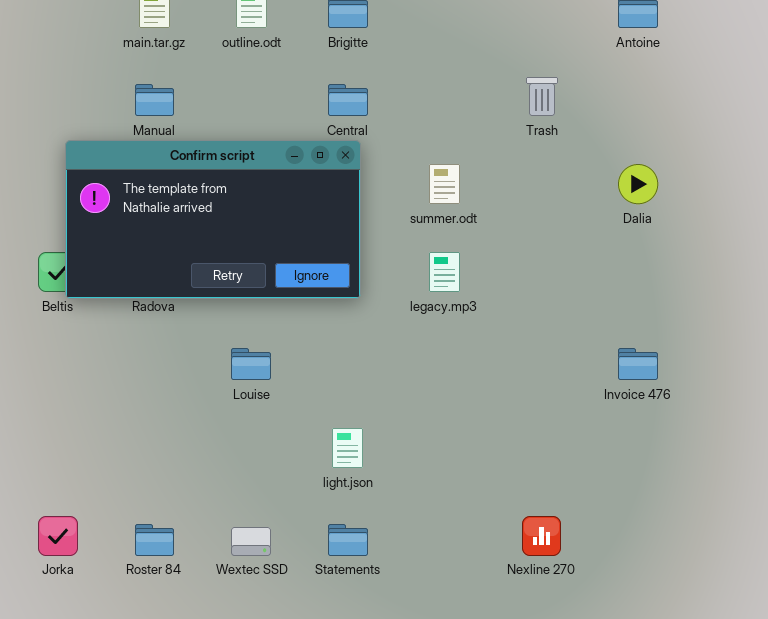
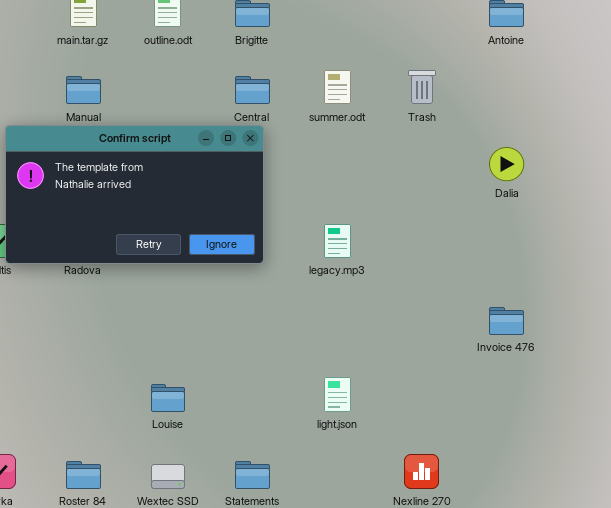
summer.odt: [429,164,460,204] -> [324,70,351,104], moved
Louise: [231,348,271,380] -> [151,384,185,412], moved
light.json: [332,428,363,468] -> [324,377,351,412], moved

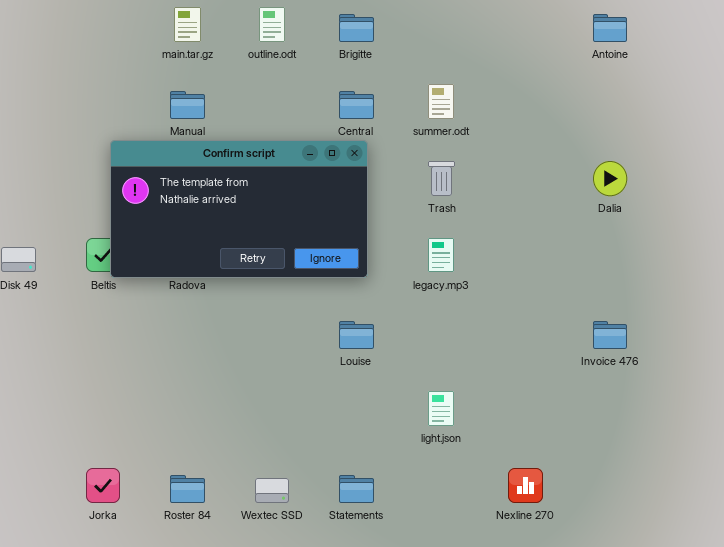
Trash: [408,70,436,104] -> [428,161,455,196], moved
Louise: [151,384,185,412] -> [339,321,374,349], moved

